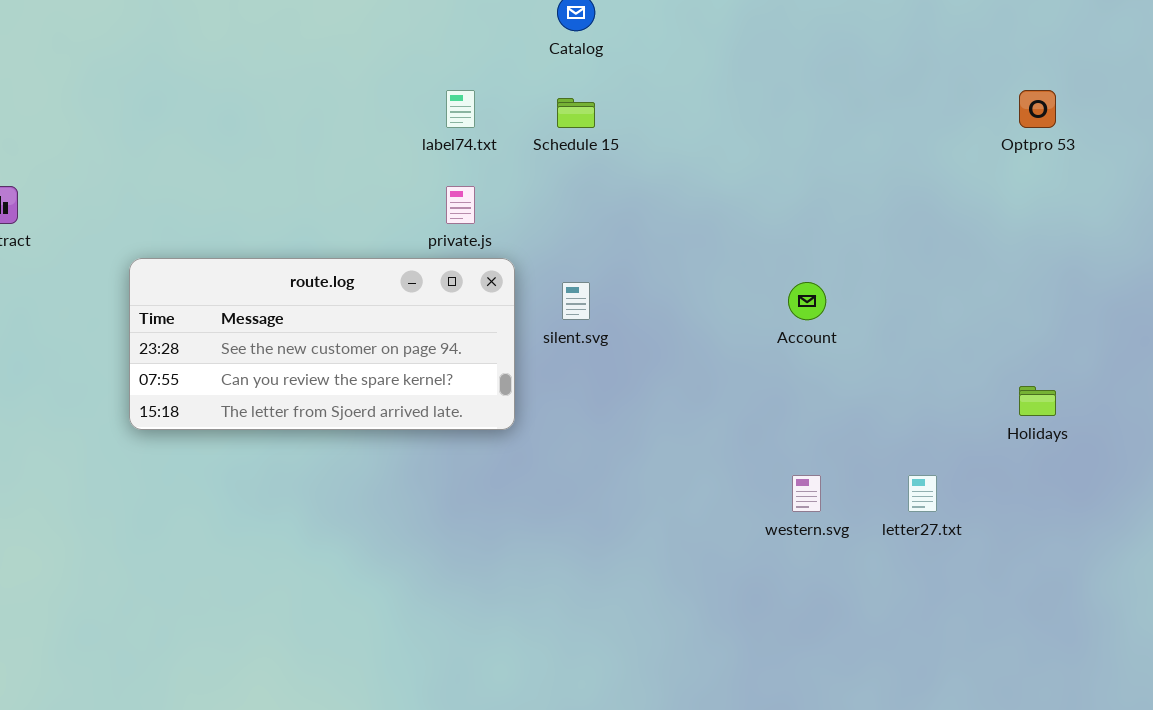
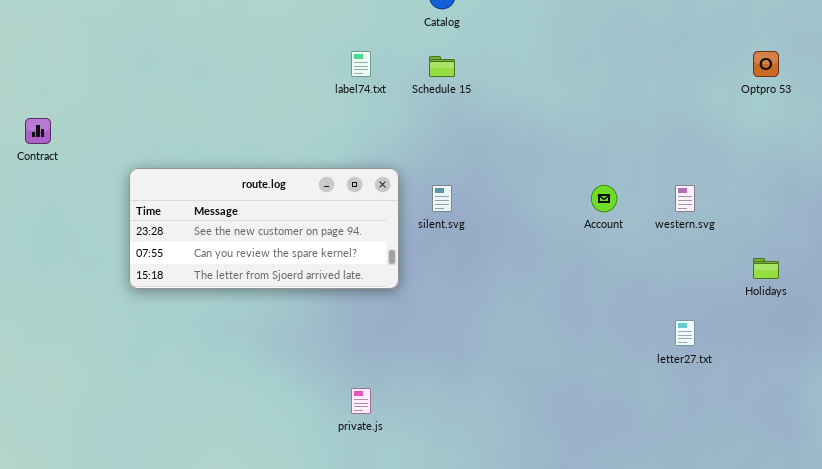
private.js: [446,186,475,224] -> [351,388,371,414], moved
western.svg: [792,475,821,512] -> [675,185,695,212], moved

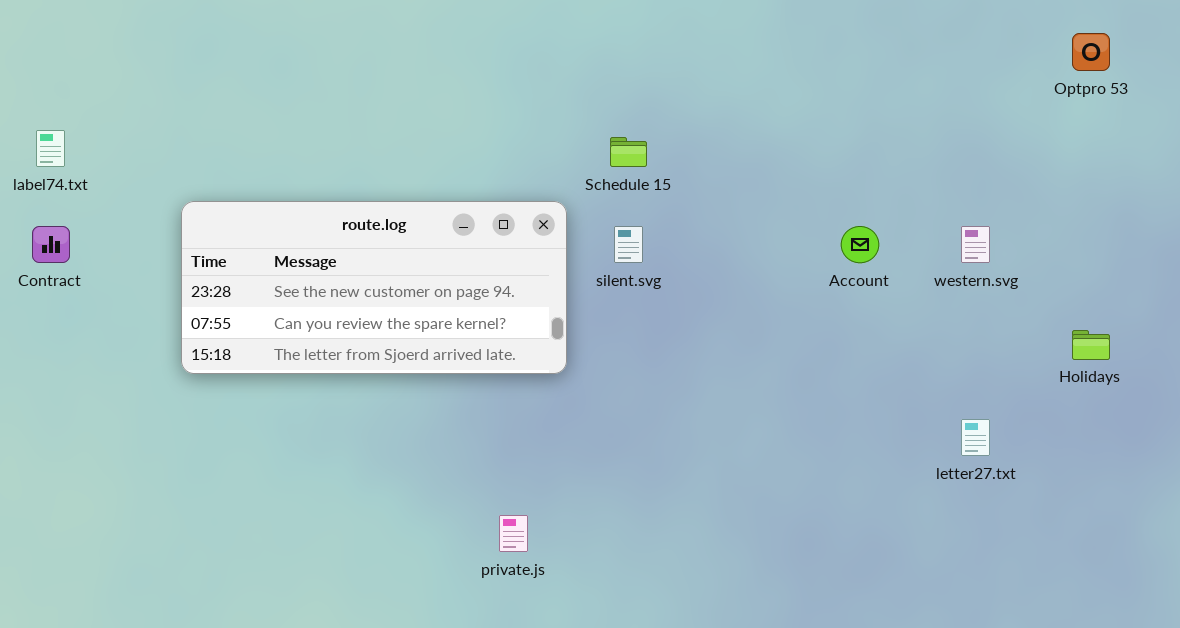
label74.txt: [351,51,371,77] -> [36,130,65,167], moved
Schedule 15: [429,56,455,77] -> [610,137,647,167], moved
Contract: [25,118,51,144] -> [32,226,70,263], moved

